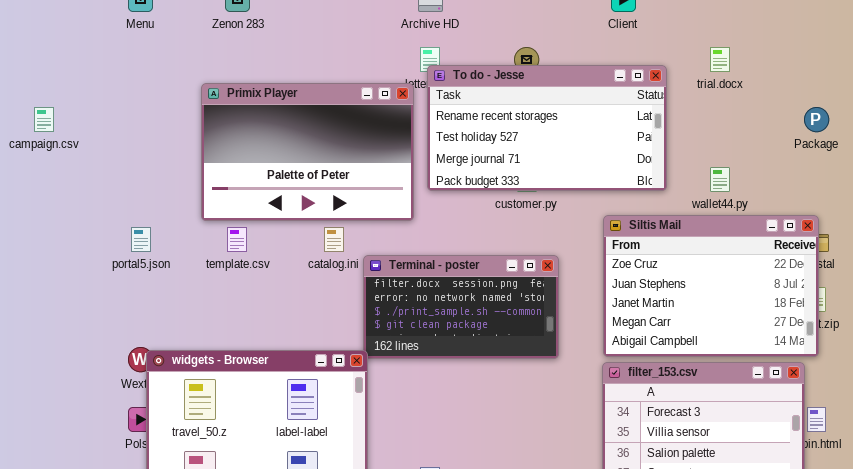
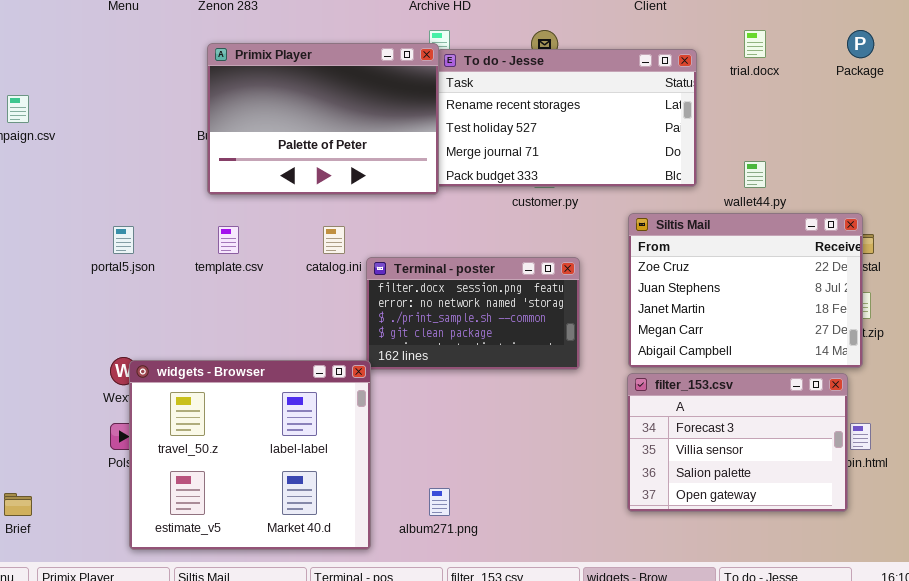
Primix Player: [201,83,414,221] -> [207,43,439,195], moved
Package: [804,107,829,132] -> [847,30,874,58], moved

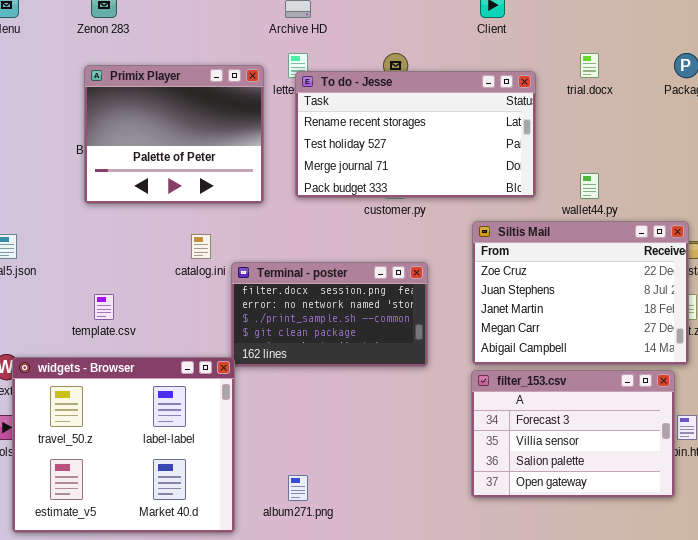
Primix Player: [207,43,439,195] -> [84,65,264,204], resized
template.csv: [218,226,239,254] -> [94,294,114,320], moved

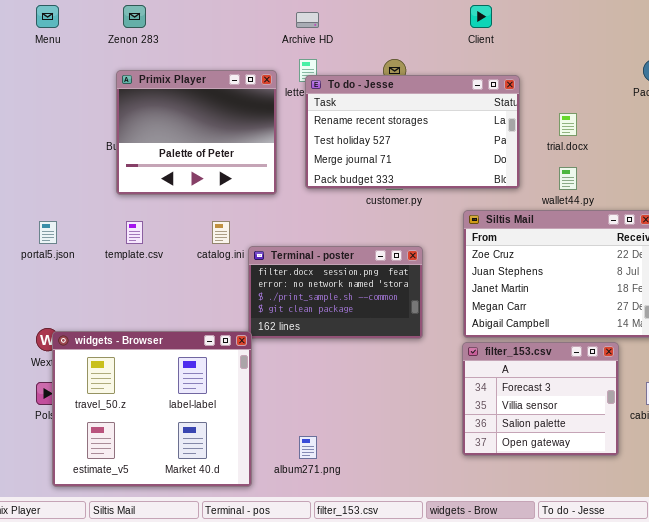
trial.docx: [580,53,599,78] -> [559,113,577,136], moved
template.csv: [94,294,114,320] -> [126,221,143,244], moved
filter_153.csv: [471,370,675,498] -> [462,342,619,456], resized

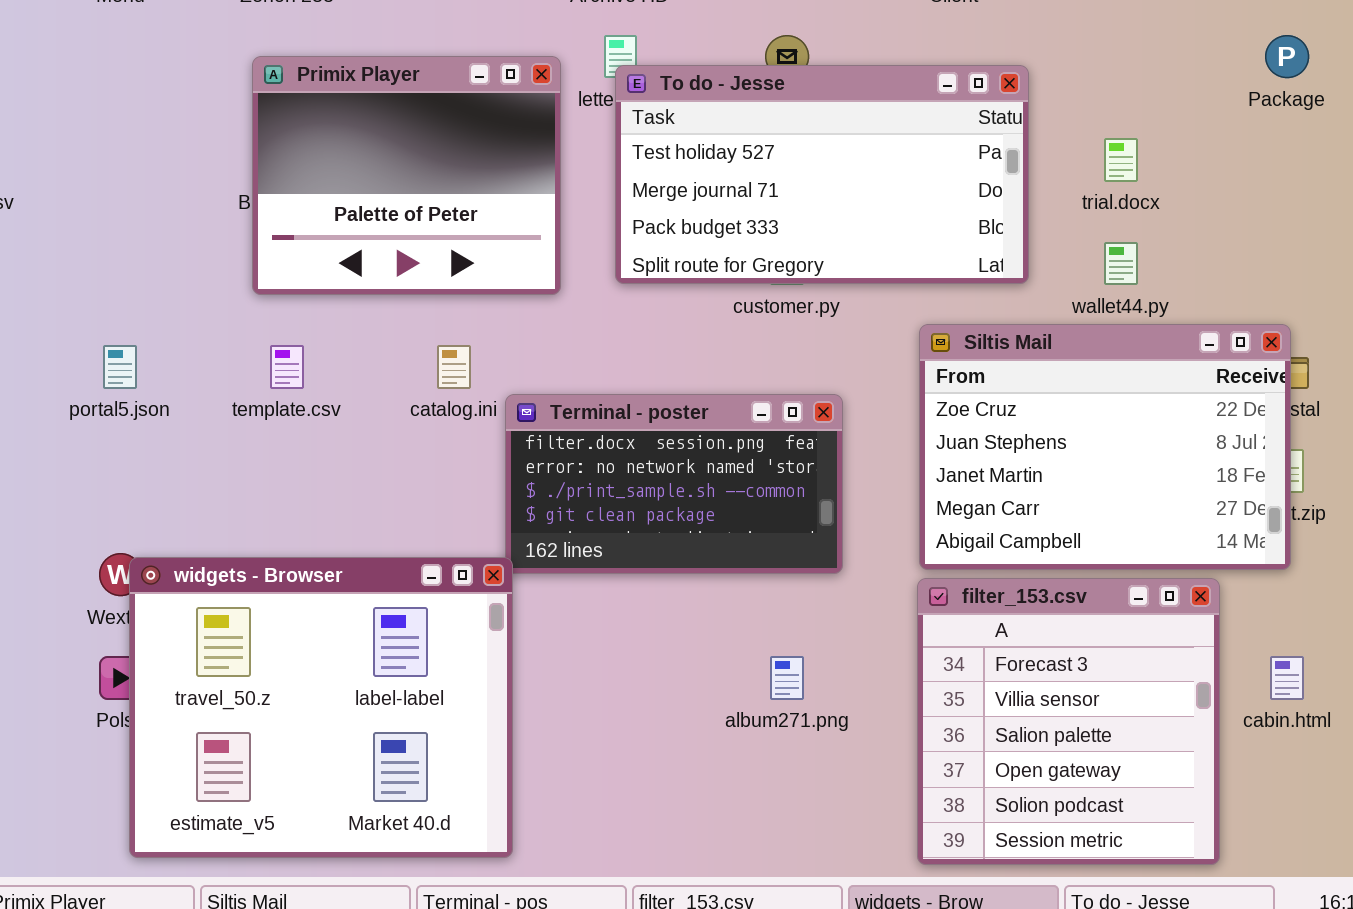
To do - Jesse: [305,75,520,189] -> [615,65,1029,284], scrolled down 1 row
filter_153.csv: [462,342,619,456] -> [917,578,1220,865], resized
album271.png: [299,436,317,459] -> [770,656,804,700], moved

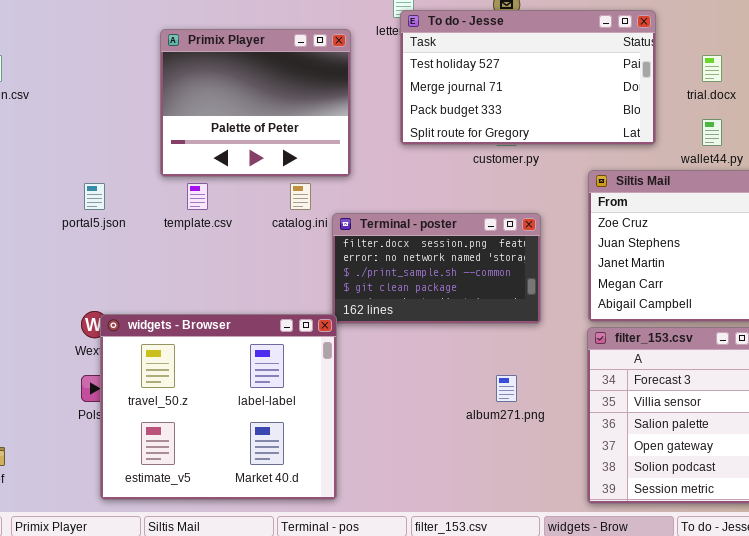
Primix Player: [252,56,561,295] -> [160,29,351,177], moved

